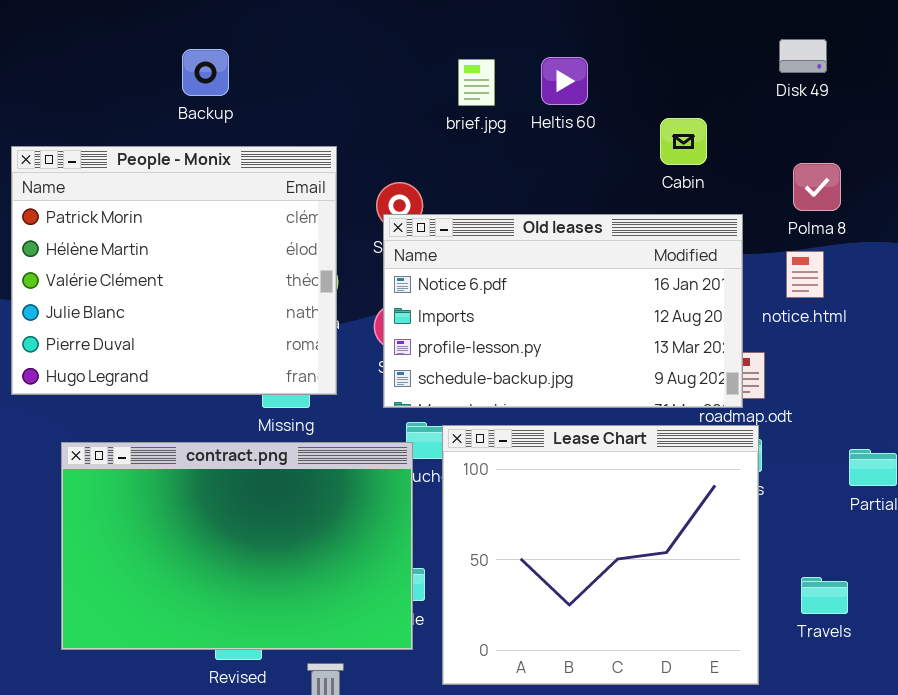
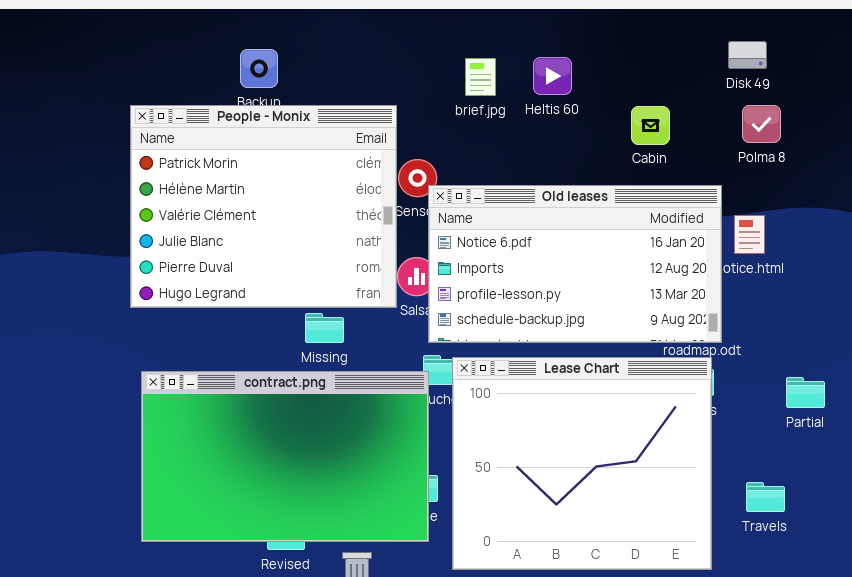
People - Monix: [11,146,337,395] -> [130,105,397,308], moved
Polma 8: [793,163,841,211] -> [742,105,781,143], moved
Old leases: [383,214,743,408] -> [428,185,722,343], moved

